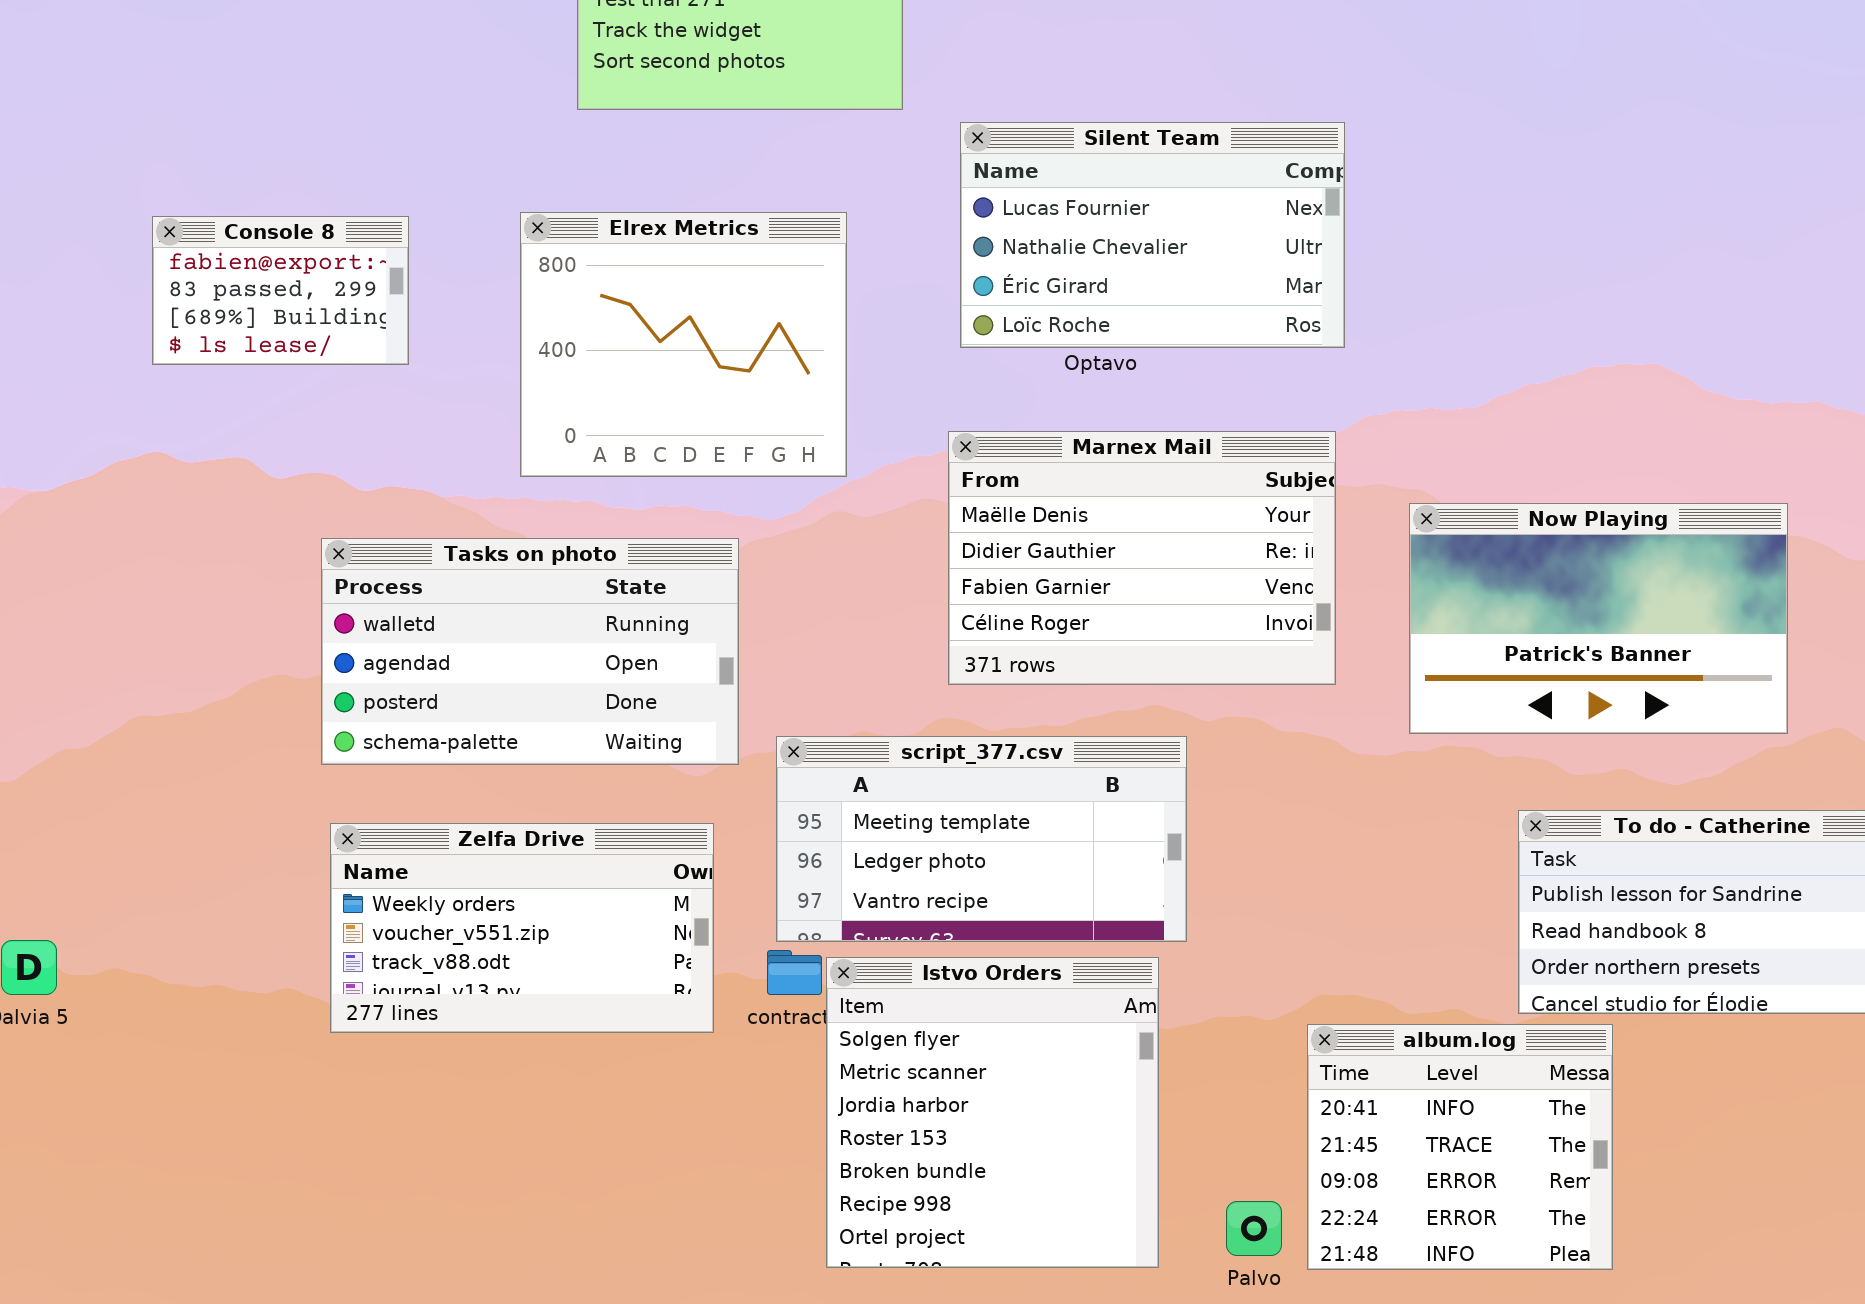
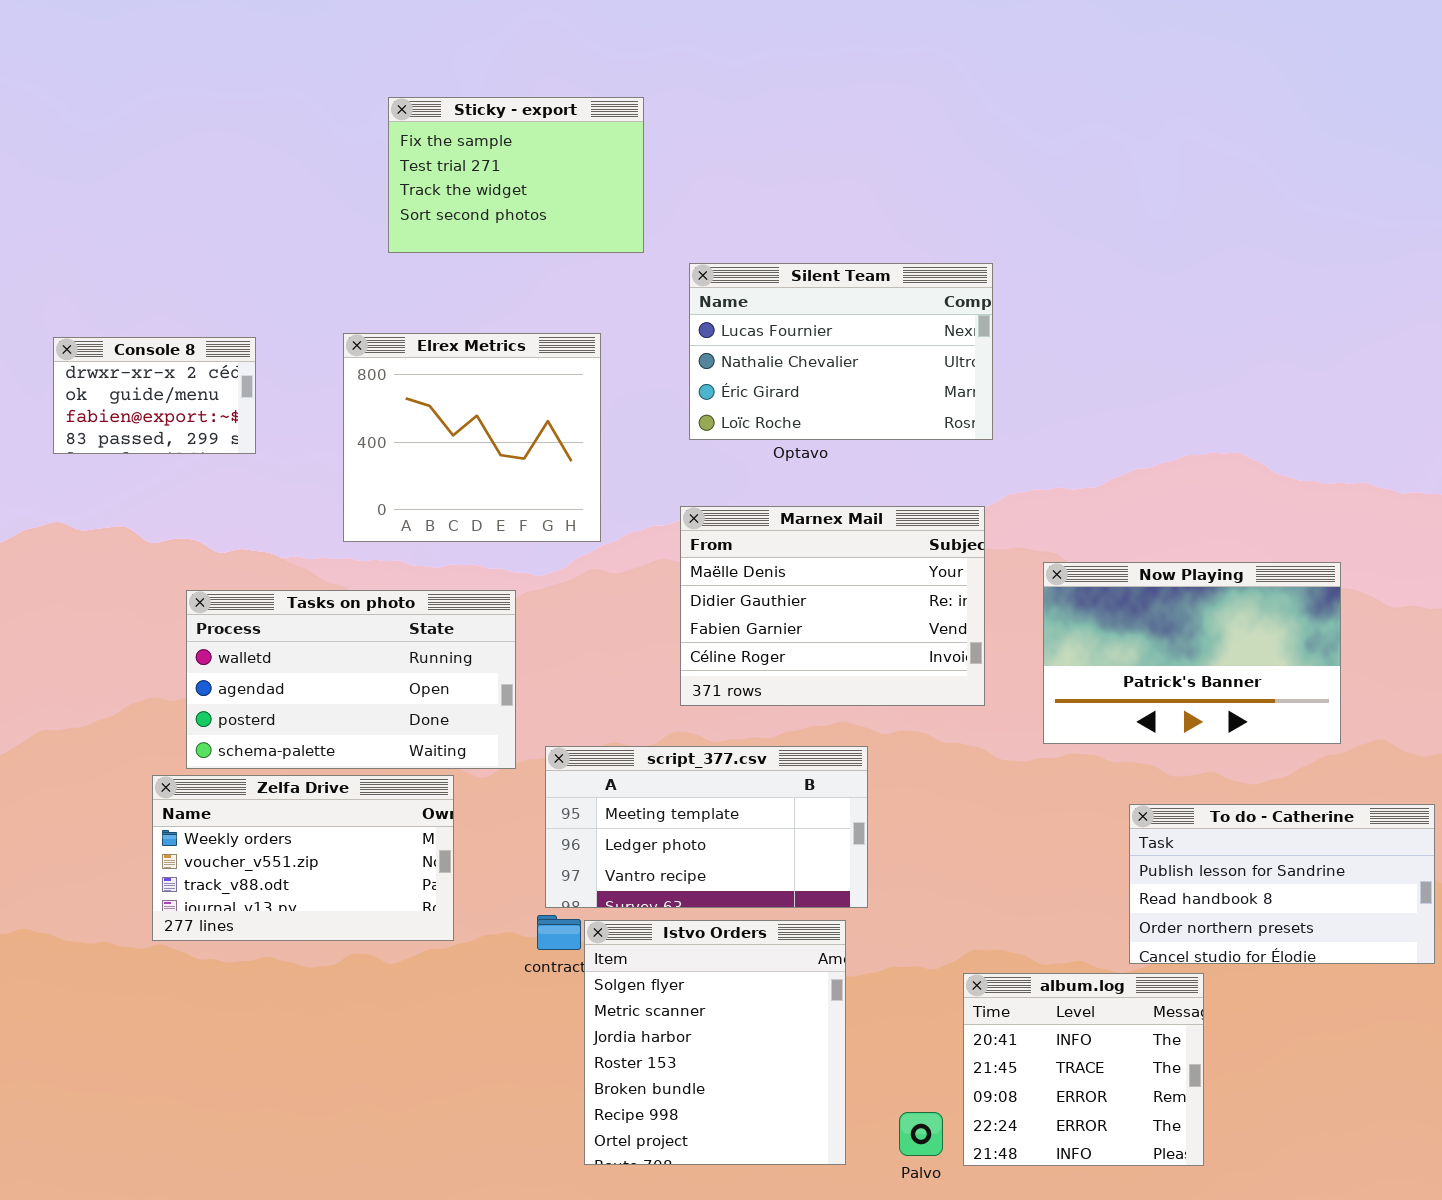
Console 8: [152,216,409,365] -> [53,337,256,454], scrolled up 2 rows
Zelfa Drive: [330,823,714,1033] -> [152,775,454,941], moved

